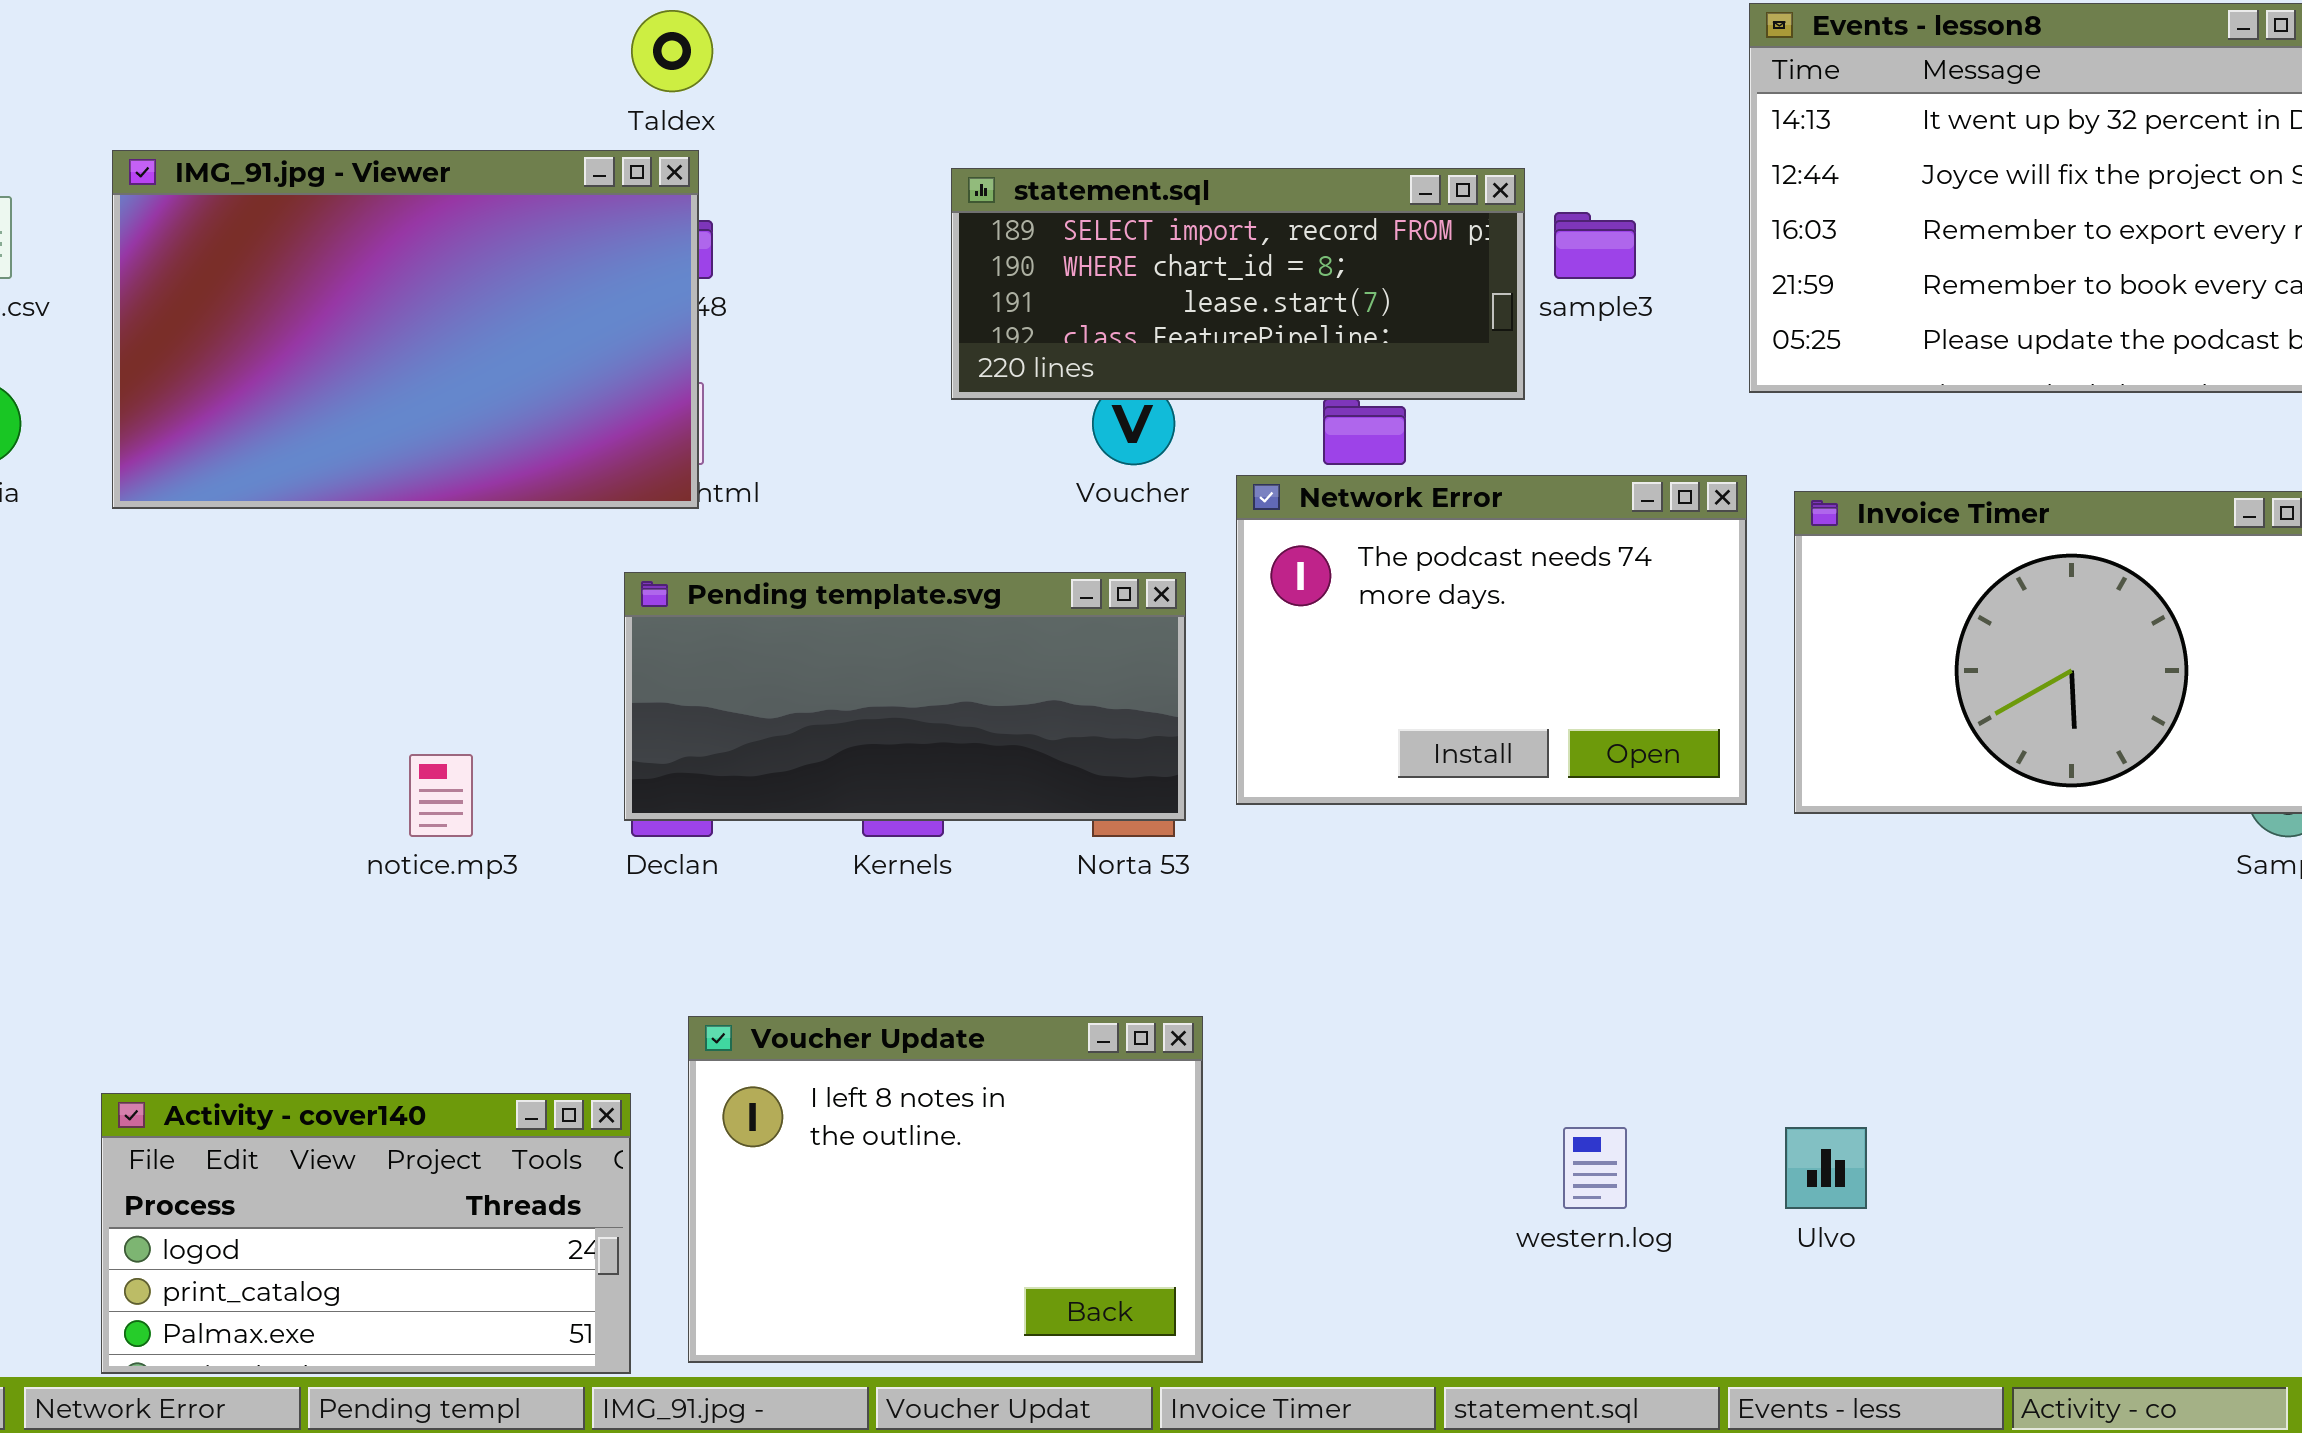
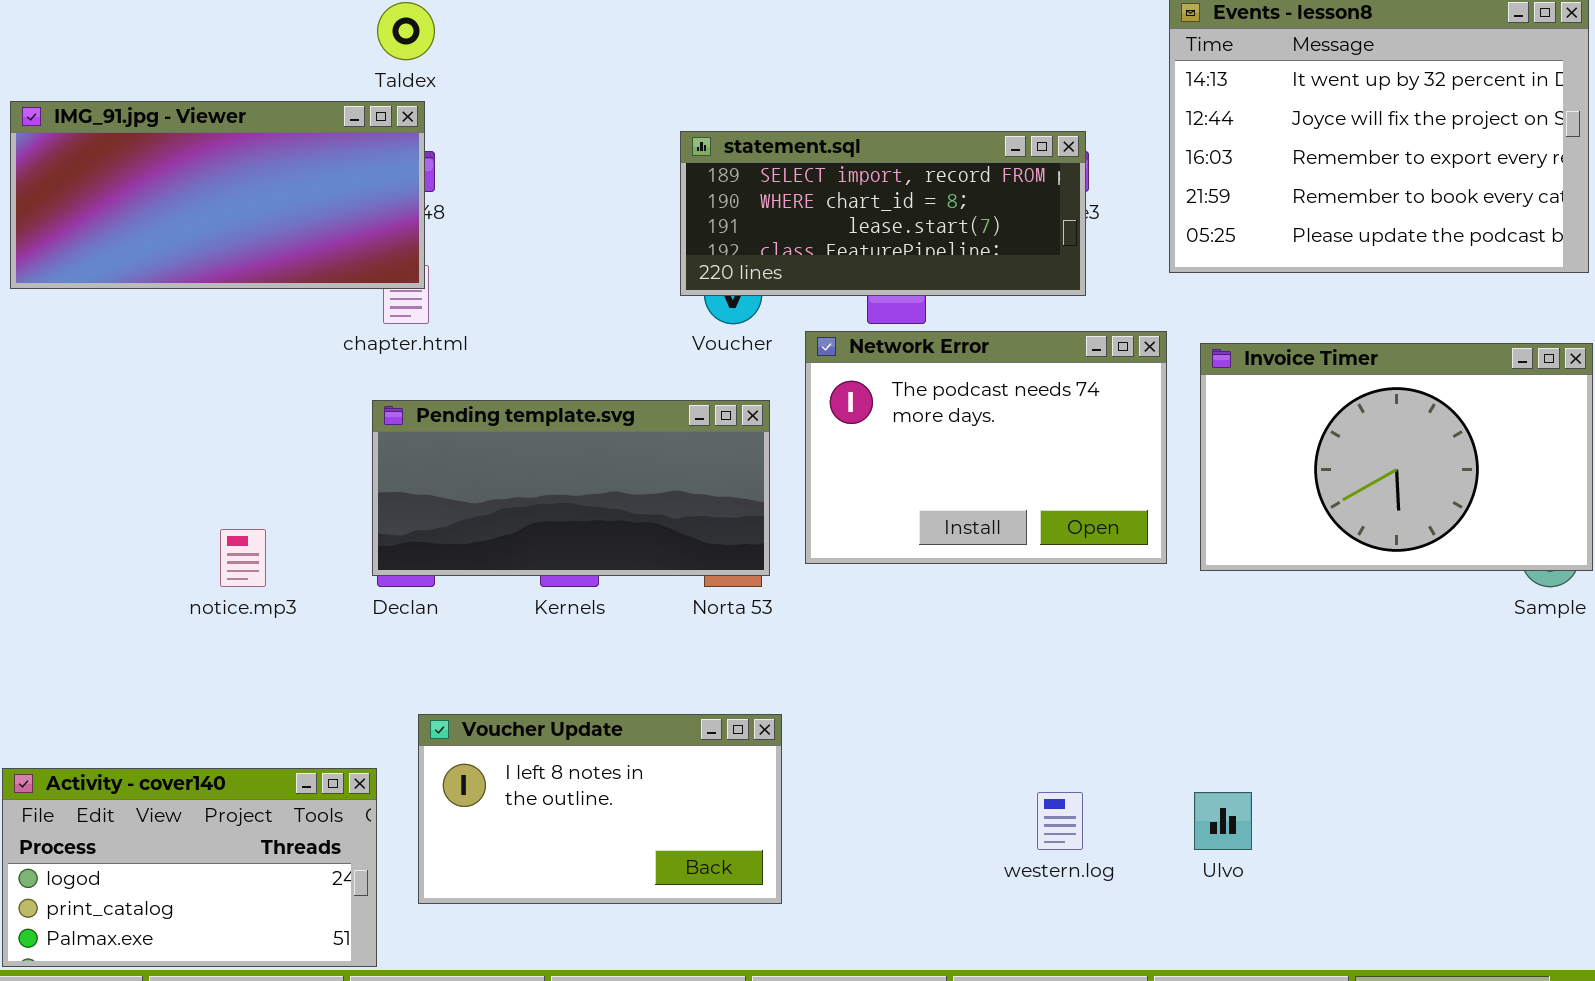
IMG_91.jpg - Viewer: [112,150,699,509] -> [10,101,425,289], resized
statement.sql: [951,168,1525,400] -> [680,131,1086,296], moved
Voucher Update: [688,1016,1203,1363] -> [418,714,782,904], resized

